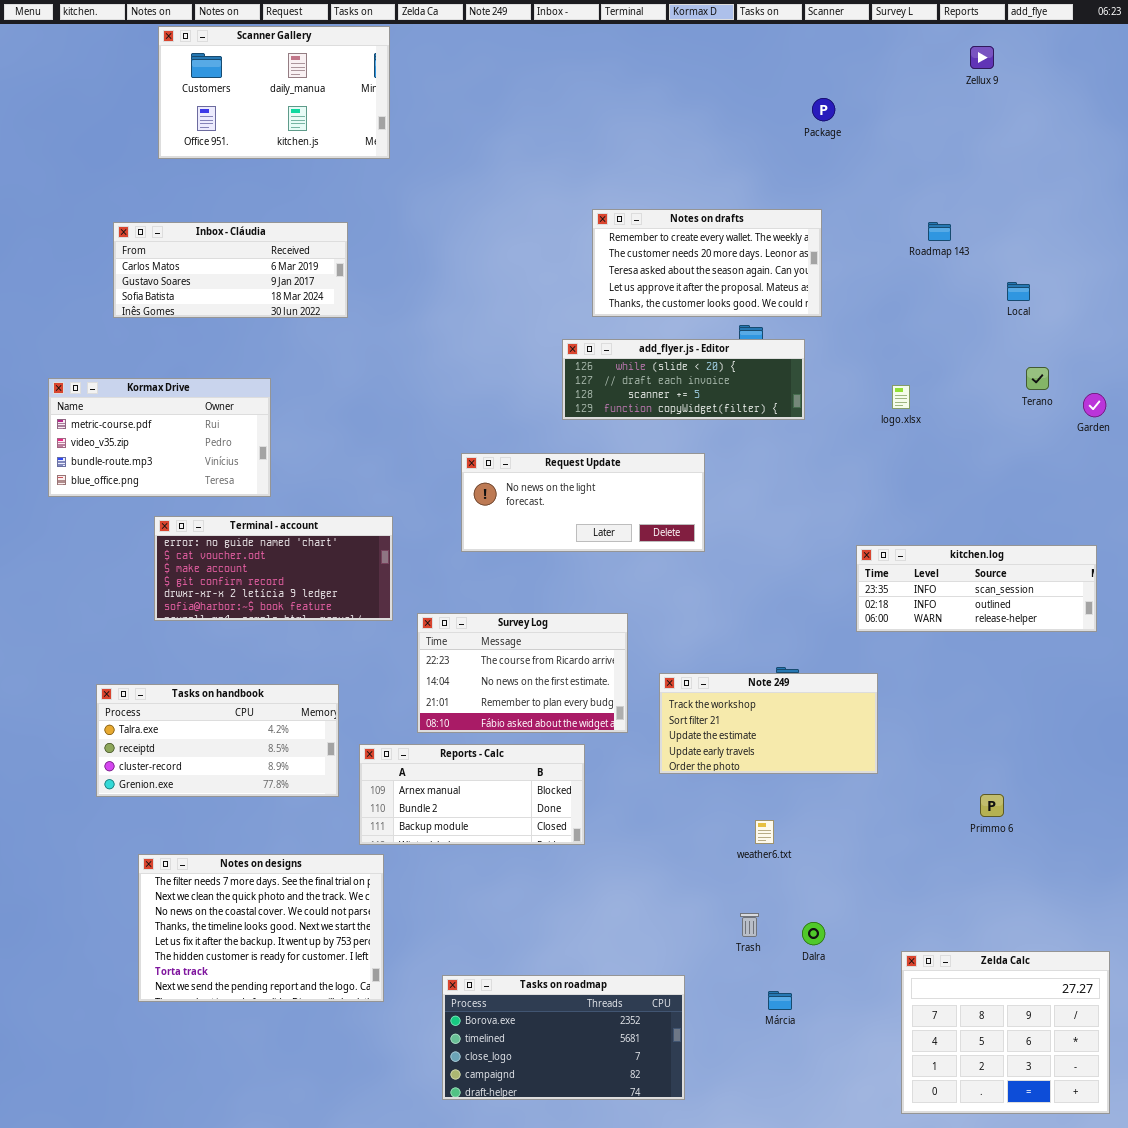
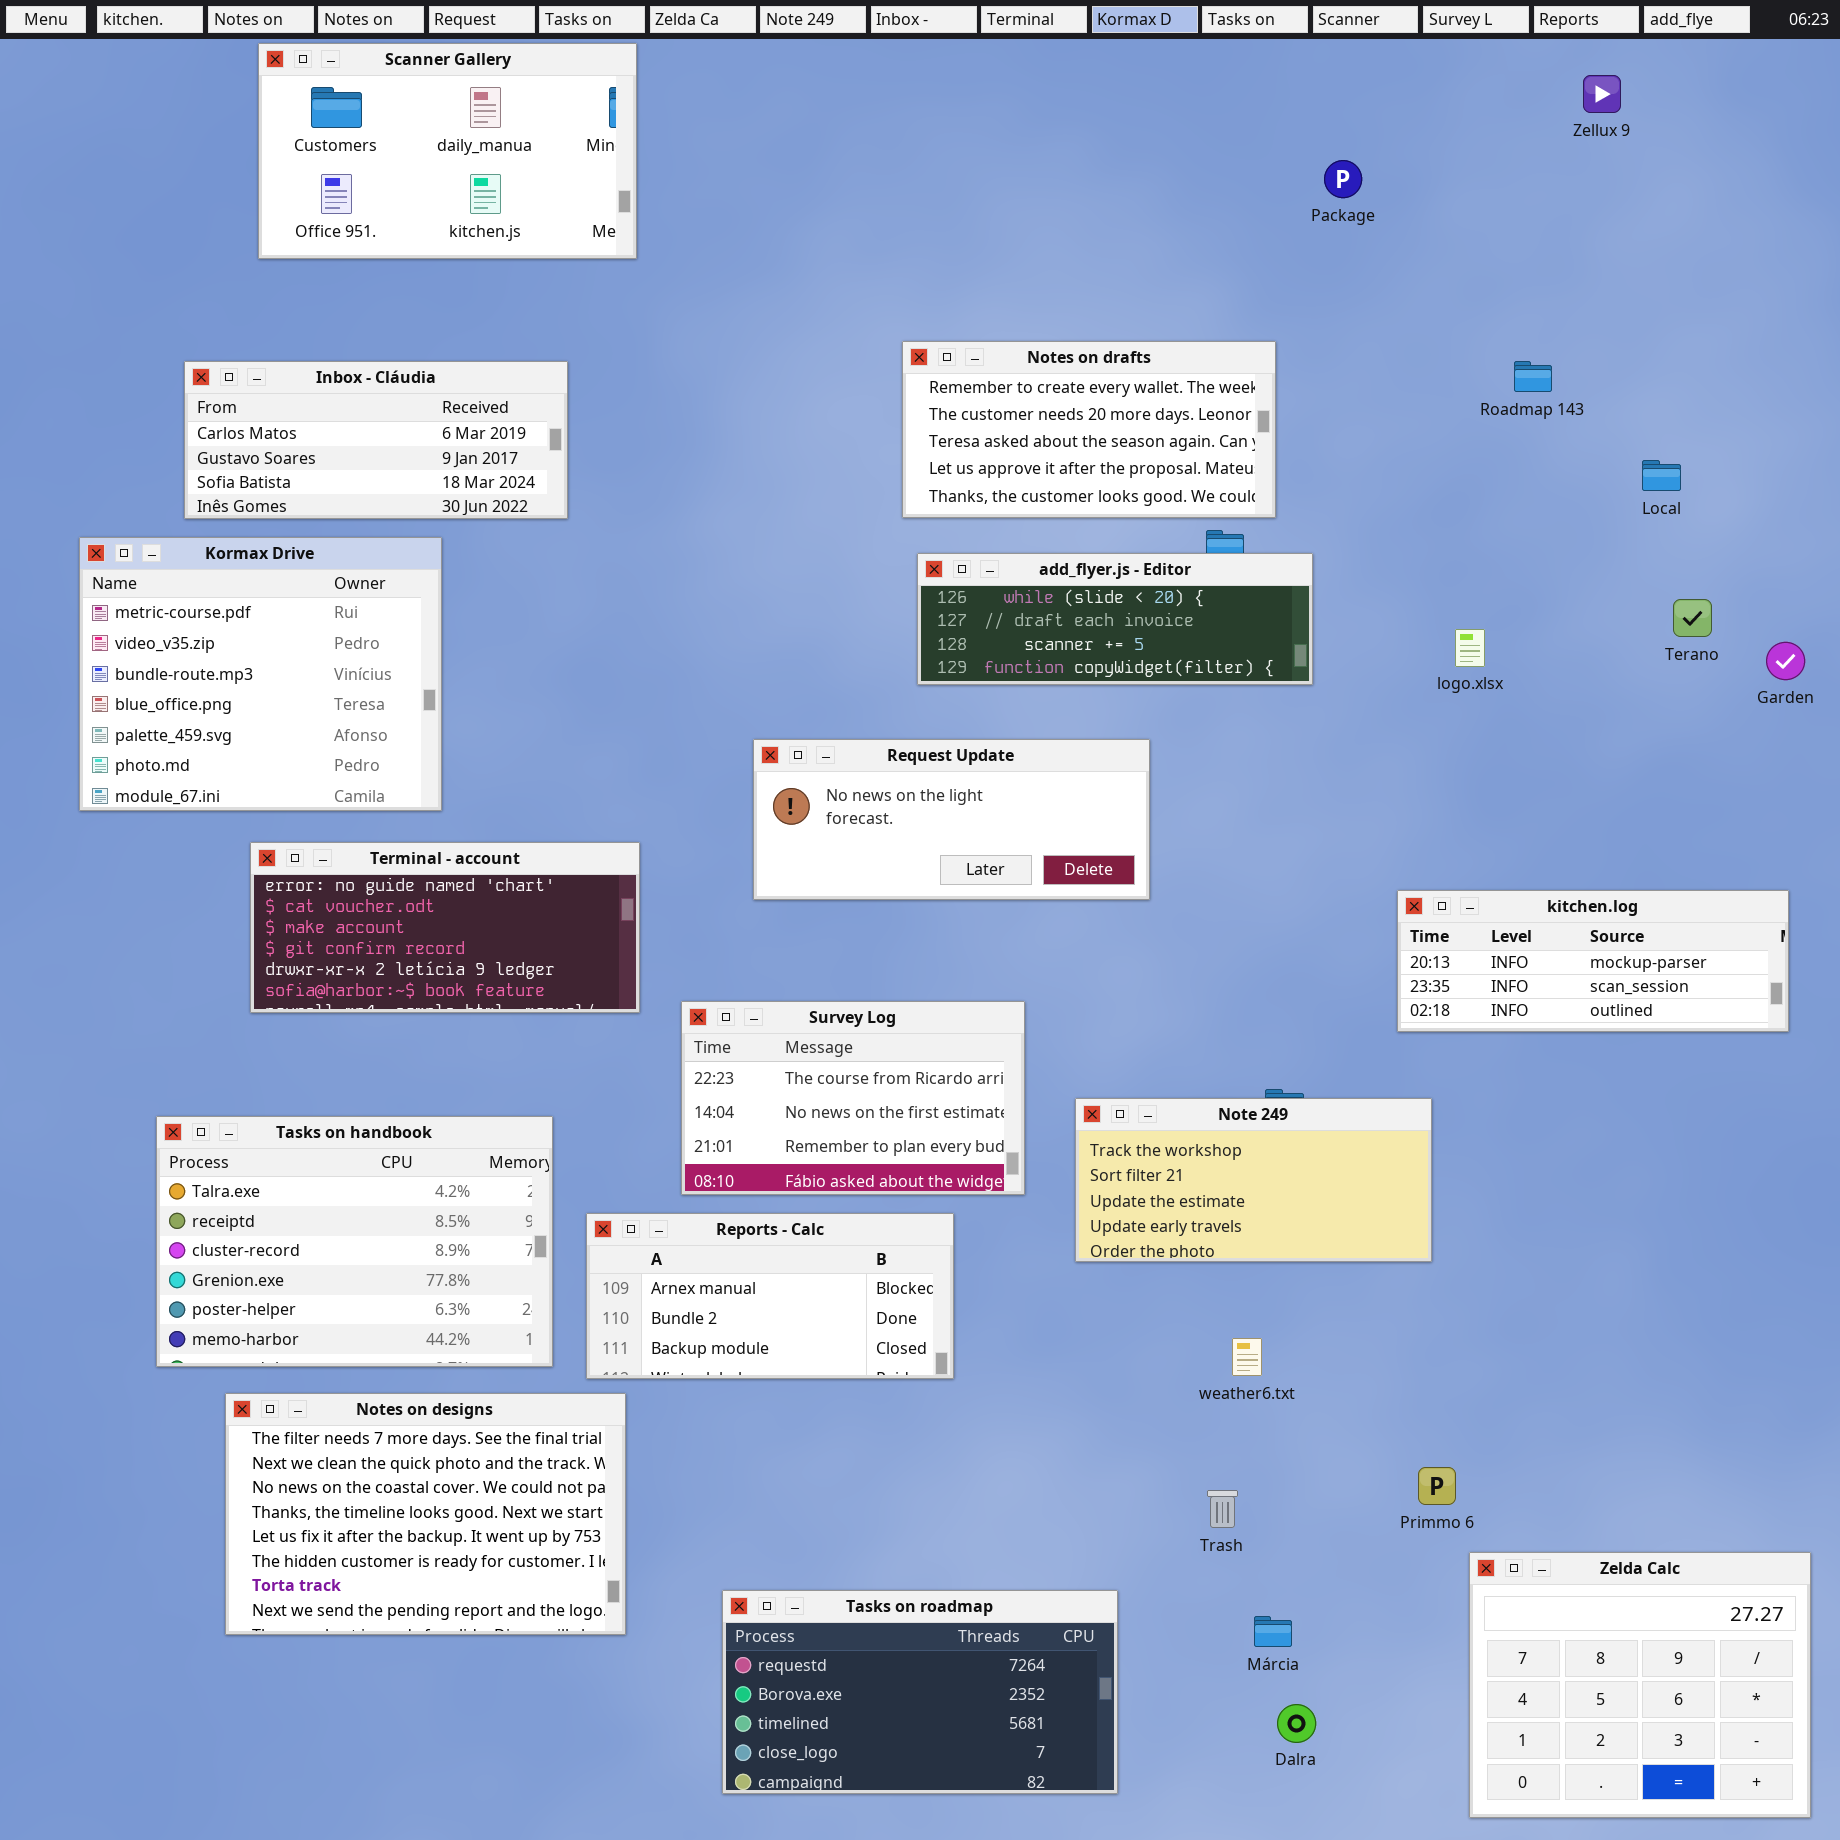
Notes on drafts: [592,209,822,317] -> [902,341,1276,518], moved
Kormax Drive: [48,378,271,497] -> [79,537,442,811], resized
kitchen.log: [856,545,1097,632] -> [1397,890,1789,1032], scrolled up 1 row
Tasks on handbook: [96,684,339,797] -> [156,1116,553,1367], resized
Primmo 6: [980,794,1004,817] -> [1418,1467,1456,1505], moved
Dalra: [802,922,825,945] -> [1277,1704,1316,1743], moved
Tasks on roadmap: [442,975,685,1100] -> [722,1590,1118,1794], scrolled up 1 row

